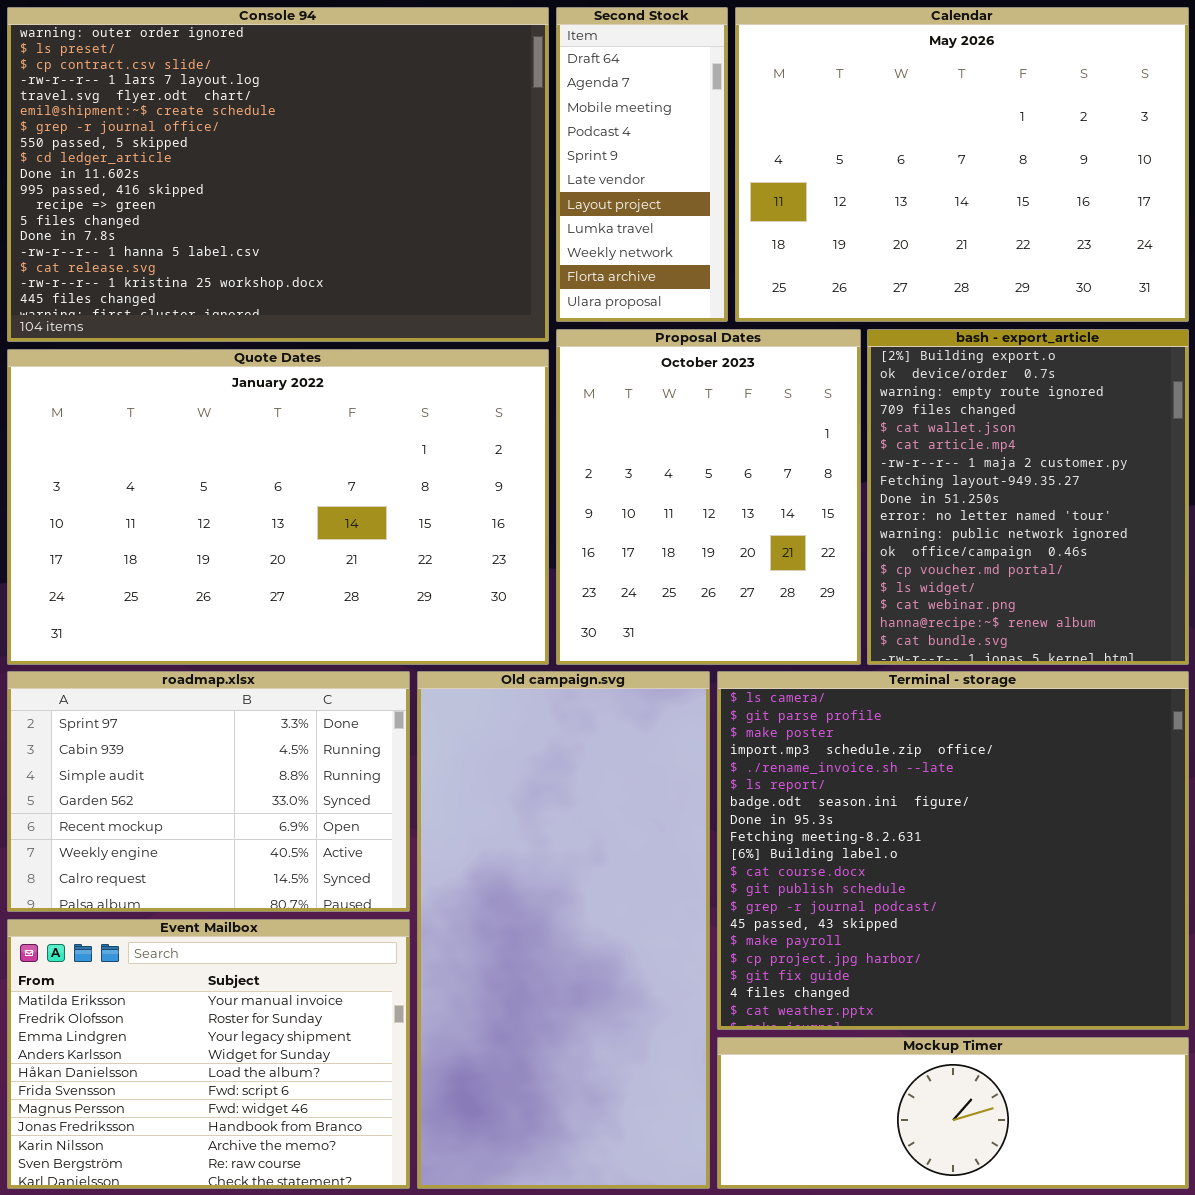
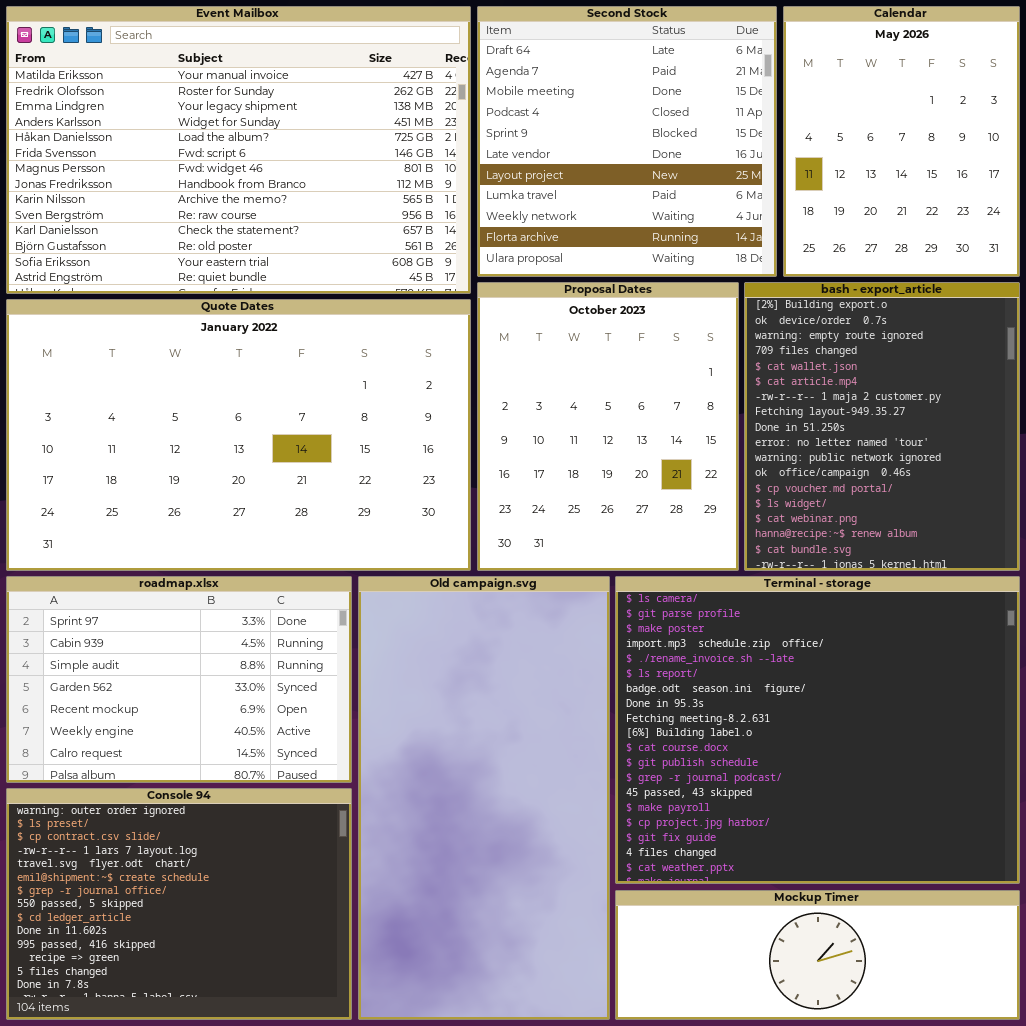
Console 94: [7,7,549,342] -> [6,788,352,1020], moved, resized
Second Stock: [556,7,728,322] -> [477,6,777,277], resized
Calendar: [735,7,1189,322] -> [783,6,1020,277], resized
Event Mailbox: [7,919,410,1189] -> [6,6,471,294], moved, resized

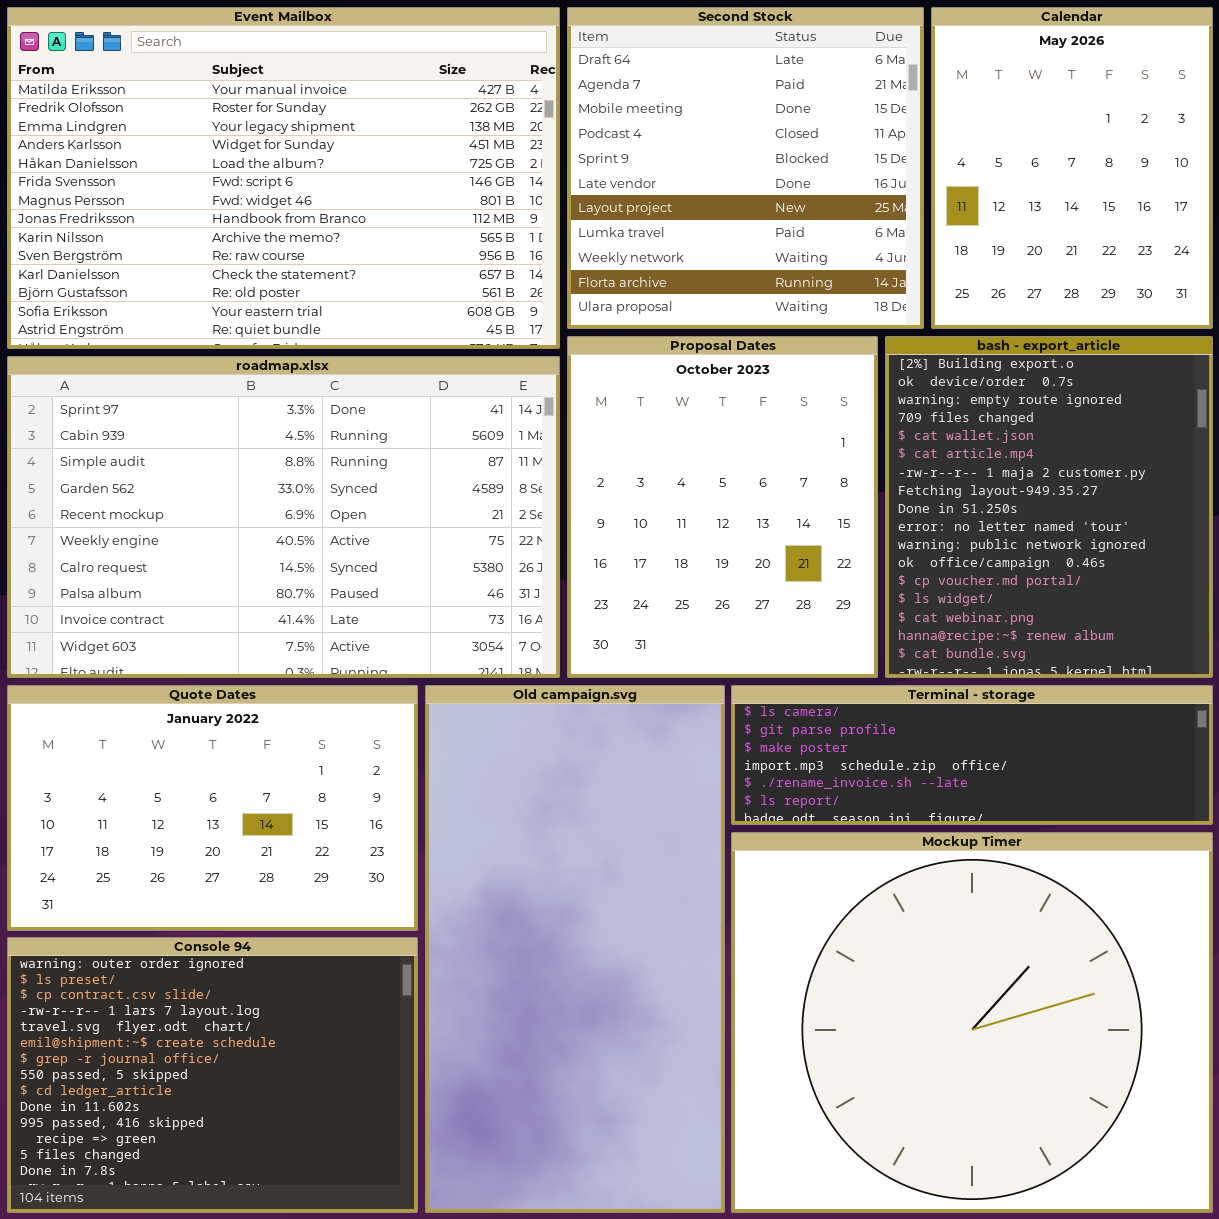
Quote Dates: [6,299,471,571] -> [7,685,418,931], moved, resized
roadmap.xlsx: [6,576,352,783] -> [7,356,560,678], moved, resized
Terminal - storage: [615,576,1020,884] -> [731,685,1213,825], resized
Mockup Timer: [615,890,1020,1020] -> [731,832,1213,1213], resized

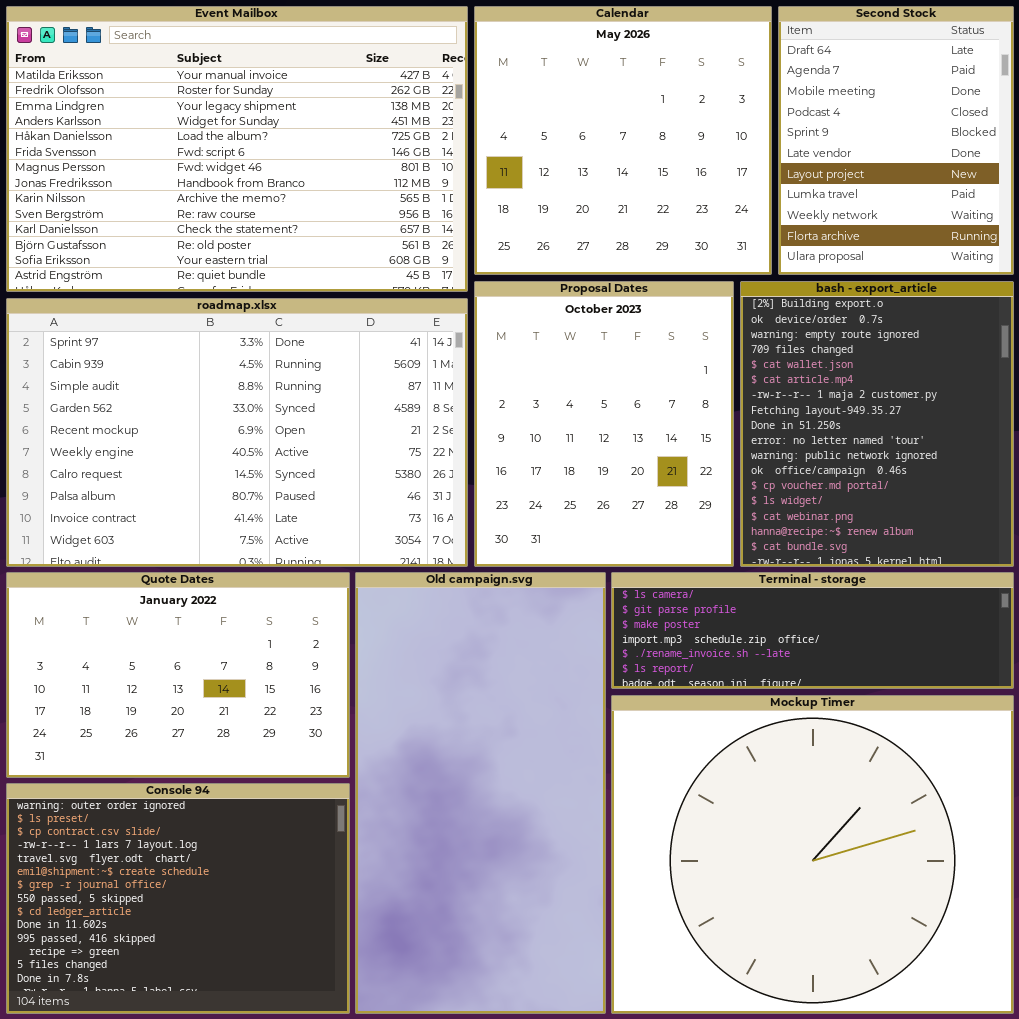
Second Stock: [567,7,924,329] -> [778,6,1014,275], moved, resized
Calendar: [931,7,1213,329] -> [474,6,772,275], moved, resized

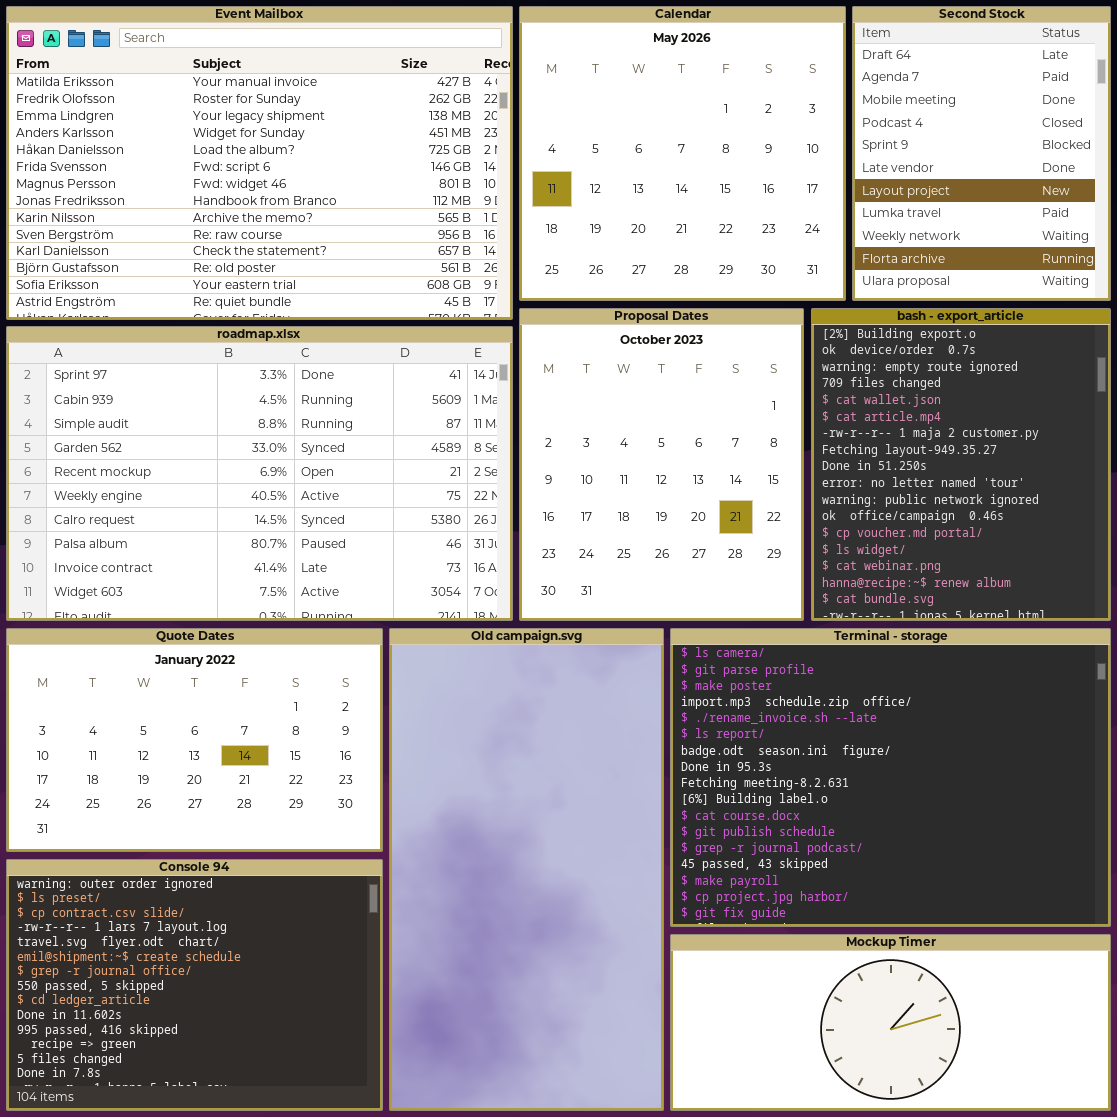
Terminal - storage: [611,572,1014,689] -> [670,628,1111,927], resized
Mockup Timer: [611,695,1014,1014] -> [670,934,1111,1111], resized

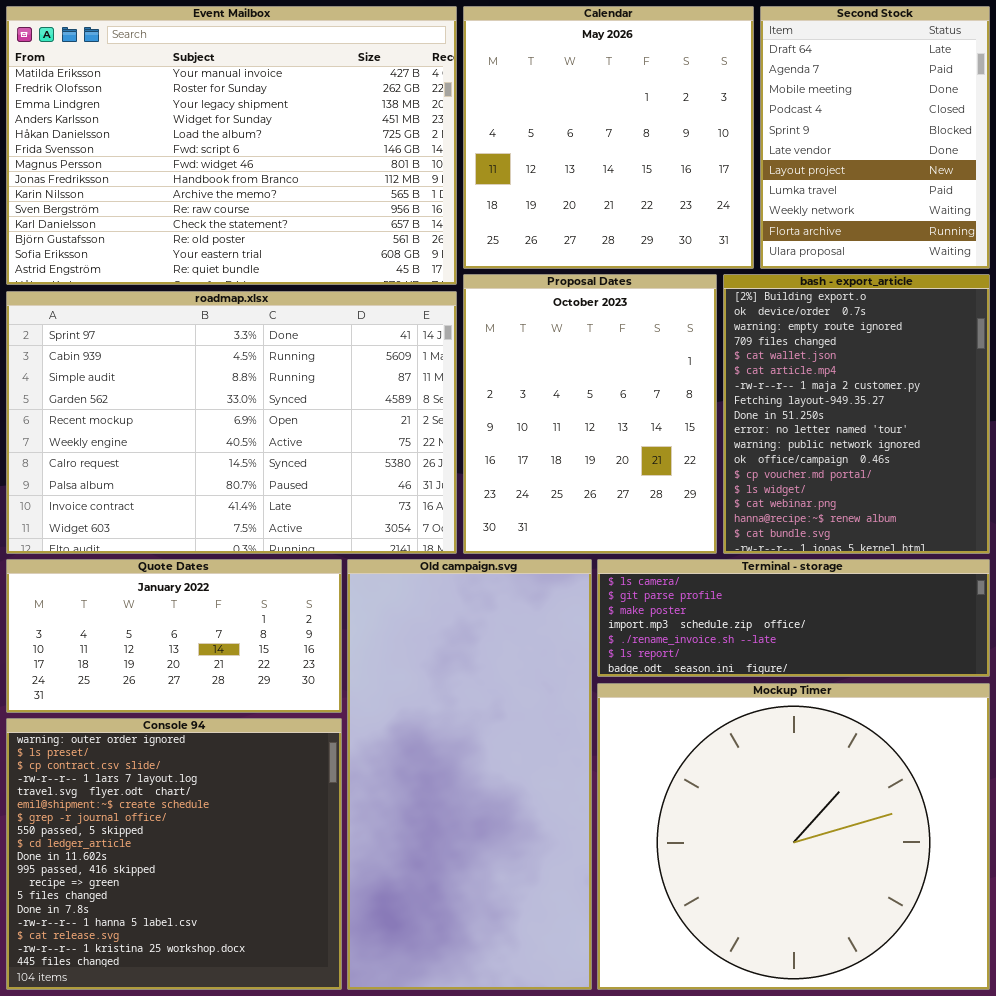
Quote Dates: [6,628,383,852] -> [6,559,342,713], resized
Terminal - storage: [670,628,1111,927] -> [597,559,990,677], resized
Console 94: [6,859,383,1111] -> [6,718,342,990], resized
Mockup Timer: [670,934,1111,1111] -> [597,683,990,990], resized

